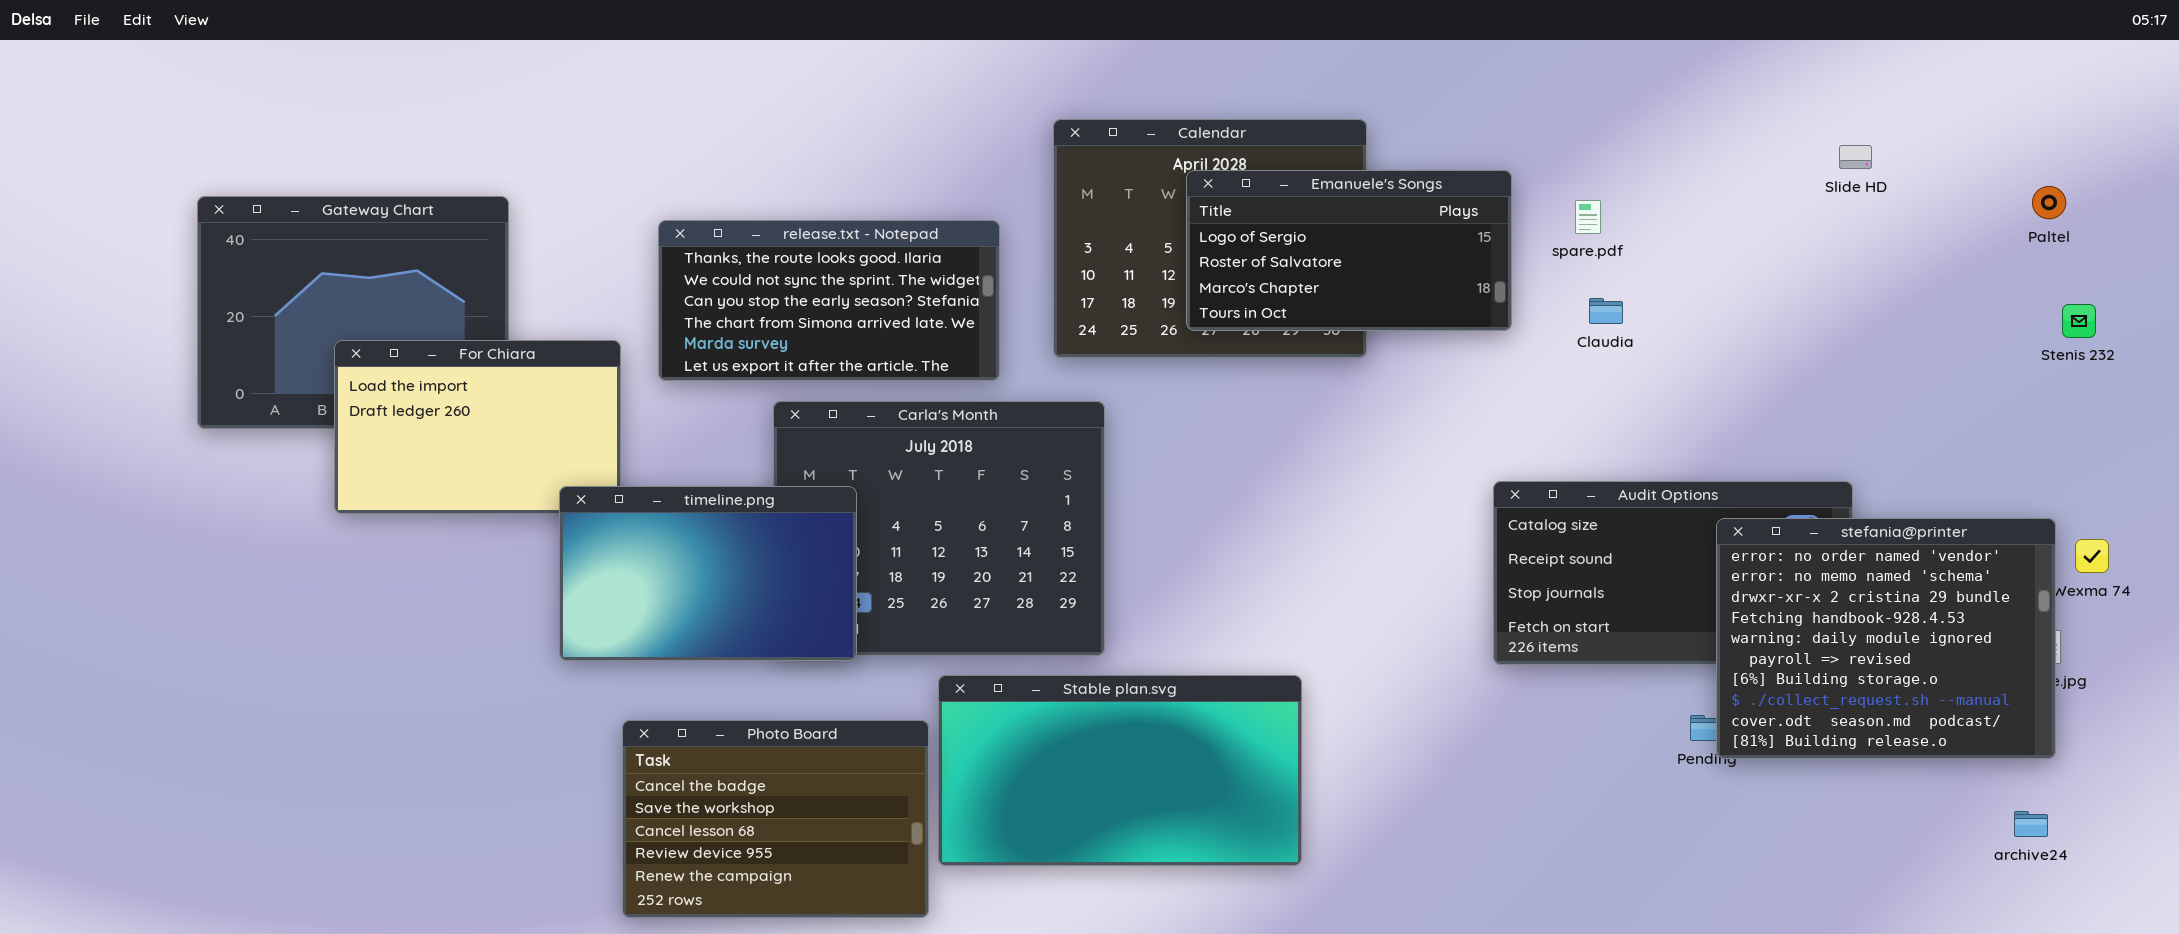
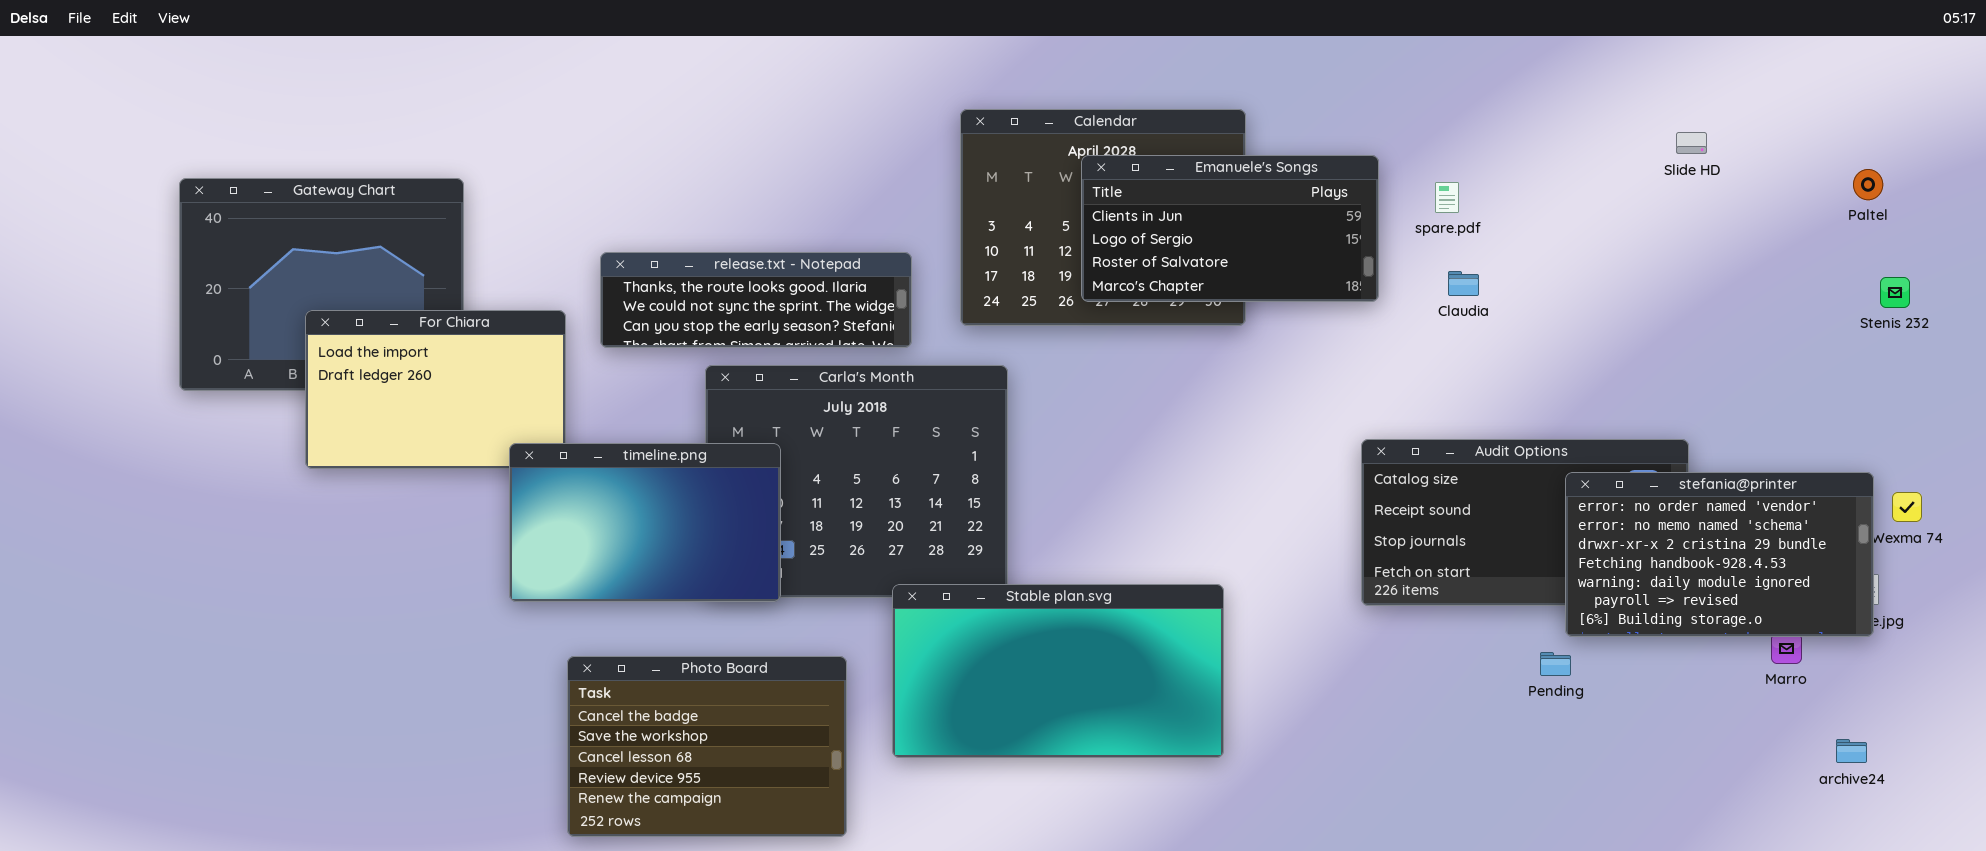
Emanuele's Songs: [1186,170,1512,331] -> [1081,155,1379,302], scrolled up 1 row
release.txt - Notepad: [658,220,1000,381] -> [600,252,912,348], resized
stefania@printer: [1716,518,2056,759] -> [1565,472,1874,637], resized
Stable plan.svg: [938,675,1302,866] -> [892,584,1224,758], moved

